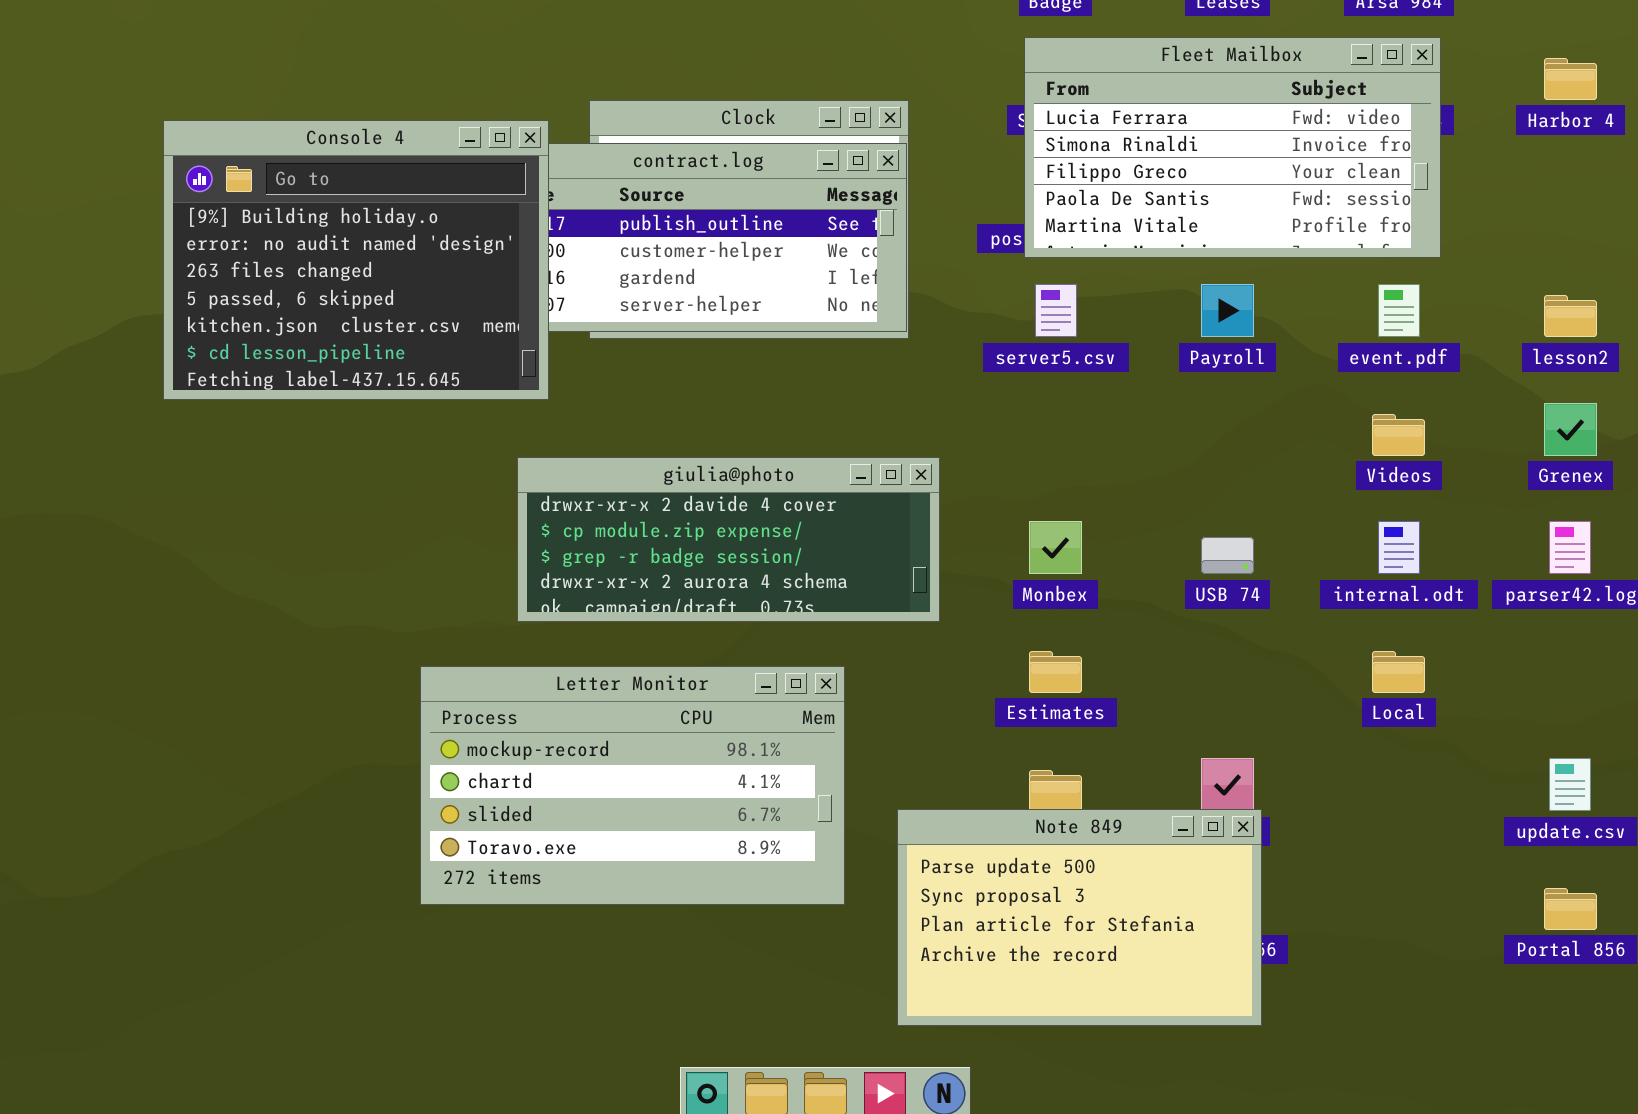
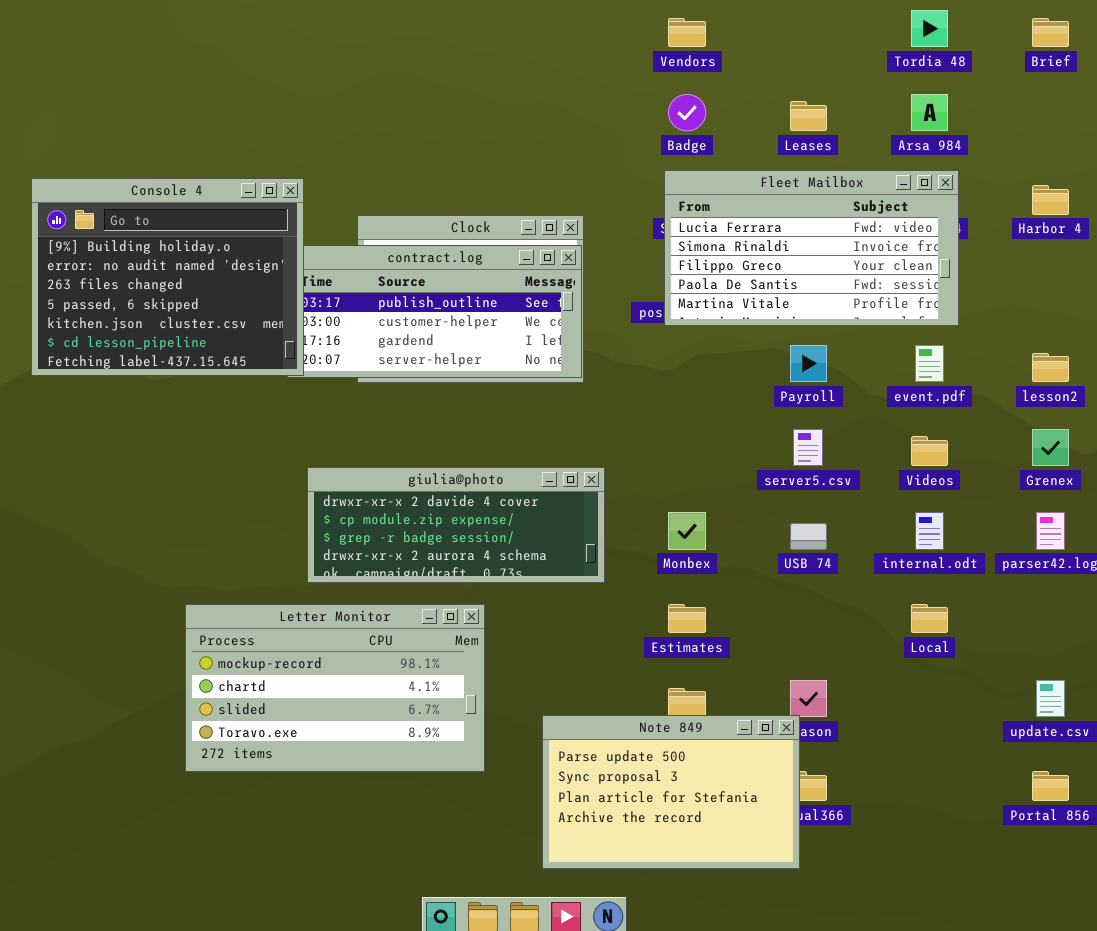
Console 4: [163,120,549,400] -> [31,178,304,376], moved
server5.csv: [1035,284,1077,337] -> [793,429,823,466], moved
Letter Monitor: [420,666,845,905] -> [185,604,485,772], moved
Note 849: [897,809,1262,1026] -> [542,715,800,869], moved

